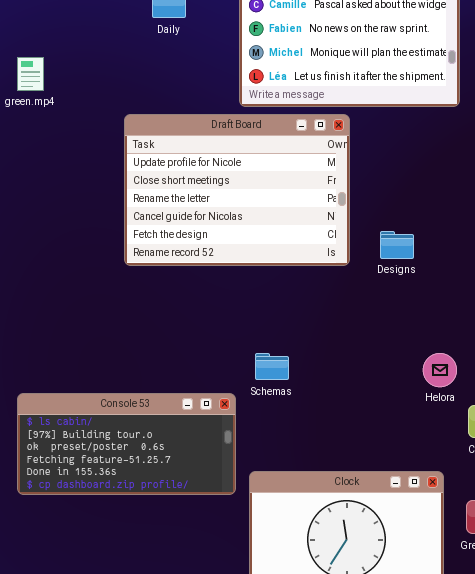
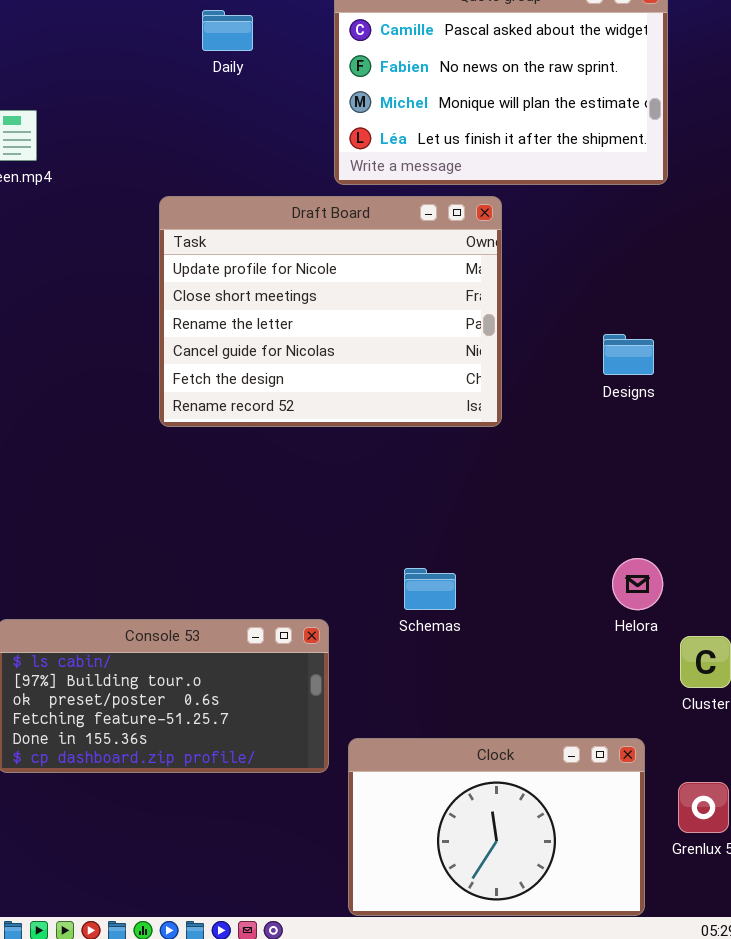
Designs: [380,231,414,259] -> [603,334,654,375], moved
Schemas: [255,353,289,380] -> [404,568,456,610], moved

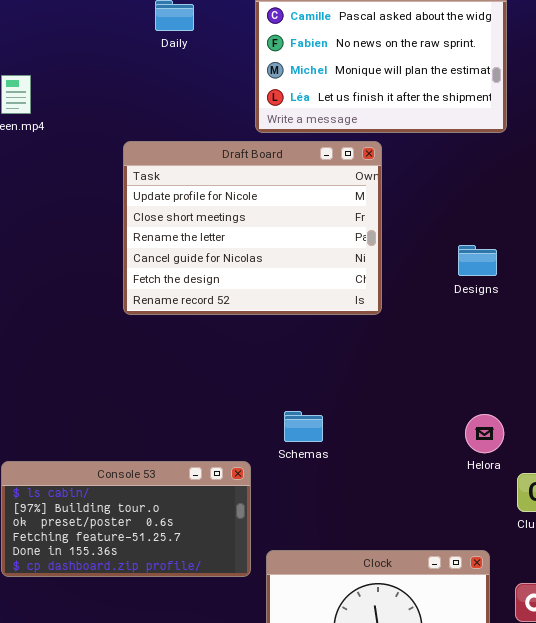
Schemas: [404,568,456,610] -> [284,411,323,442], moved

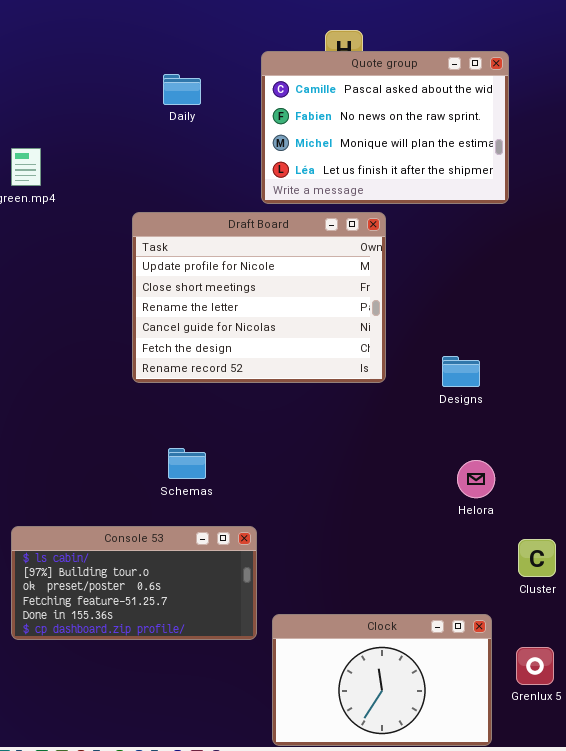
Designs: [458,245,497,276] -> [442,356,480,387], moved
Schemas: [284,411,323,442] -> [168,448,206,479], moved
Helora: [465,414,504,453] -> [457,460,495,498], moved

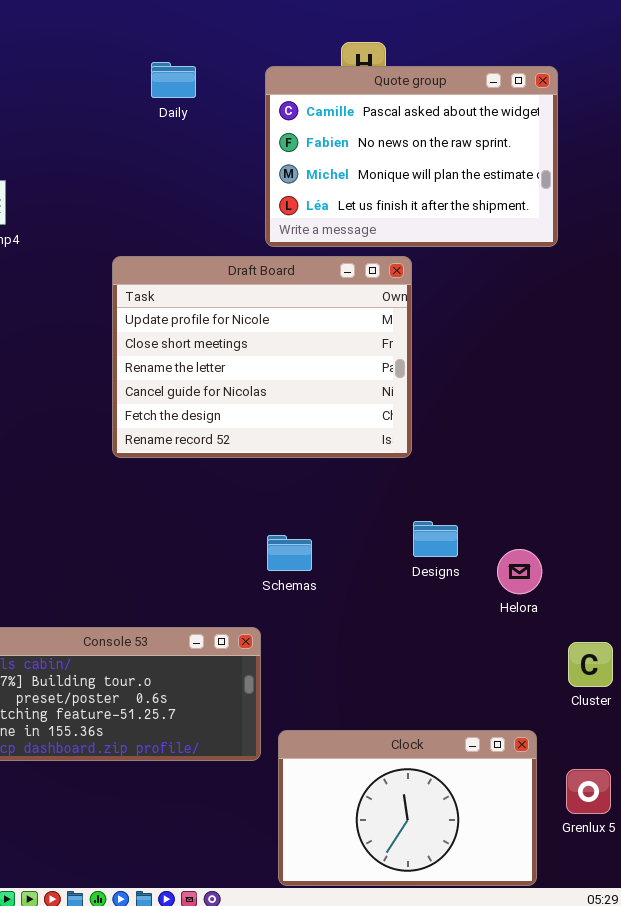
Daily: [163,74,201,105] -> [151,62,196,98], moved
Designs: [442,356,480,387] -> [413,521,458,557], moved
Schemas: [168,448,206,479] -> [267,535,312,571], moved

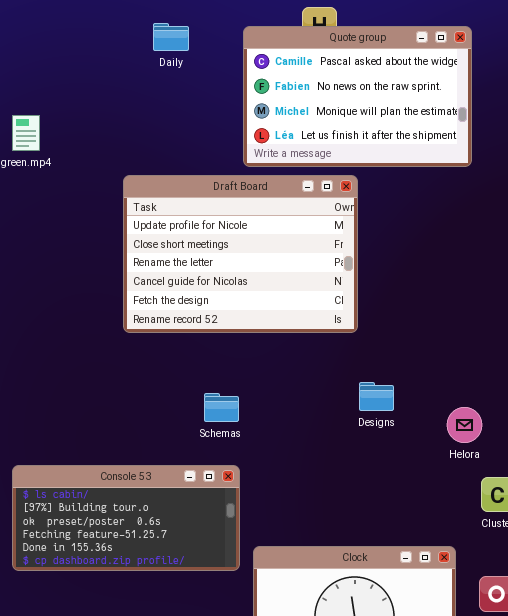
Schemas: [267,535,312,571] -> [204,393,239,422], moved
Helora: [497,549,542,594] -> [447,407,482,443], moved

